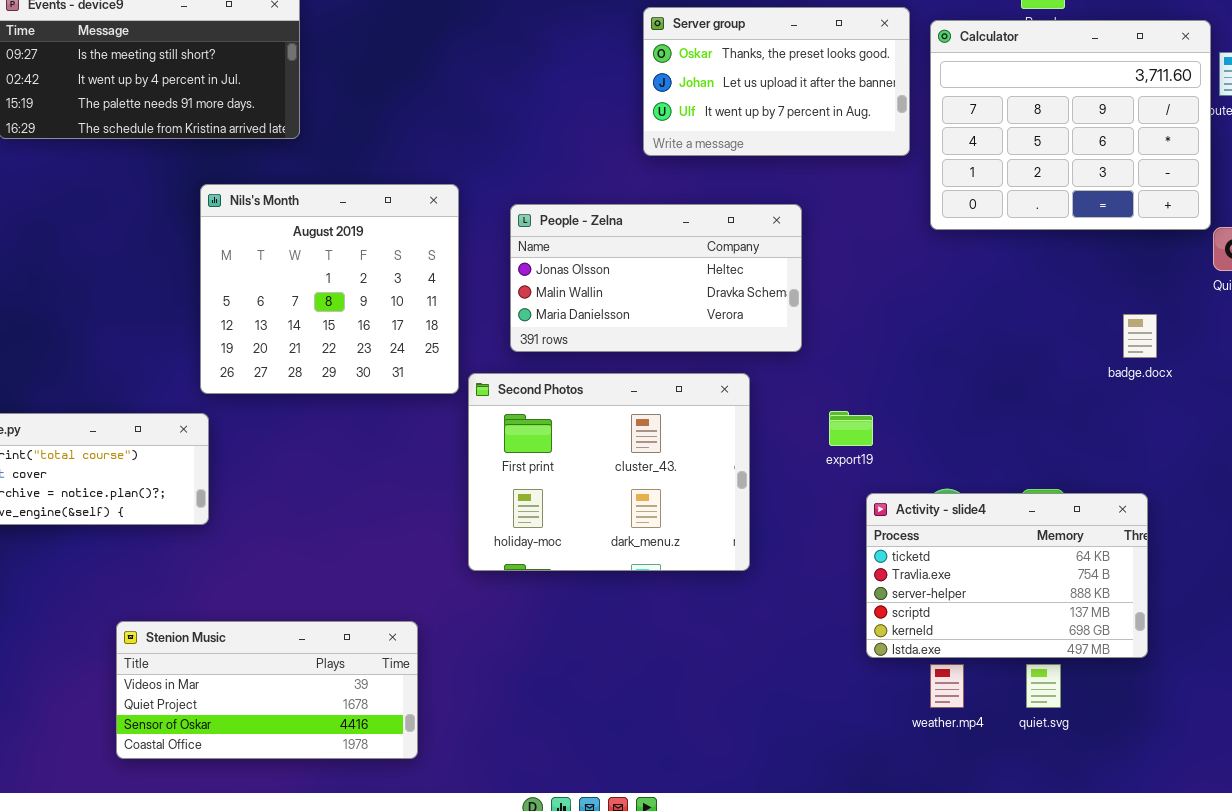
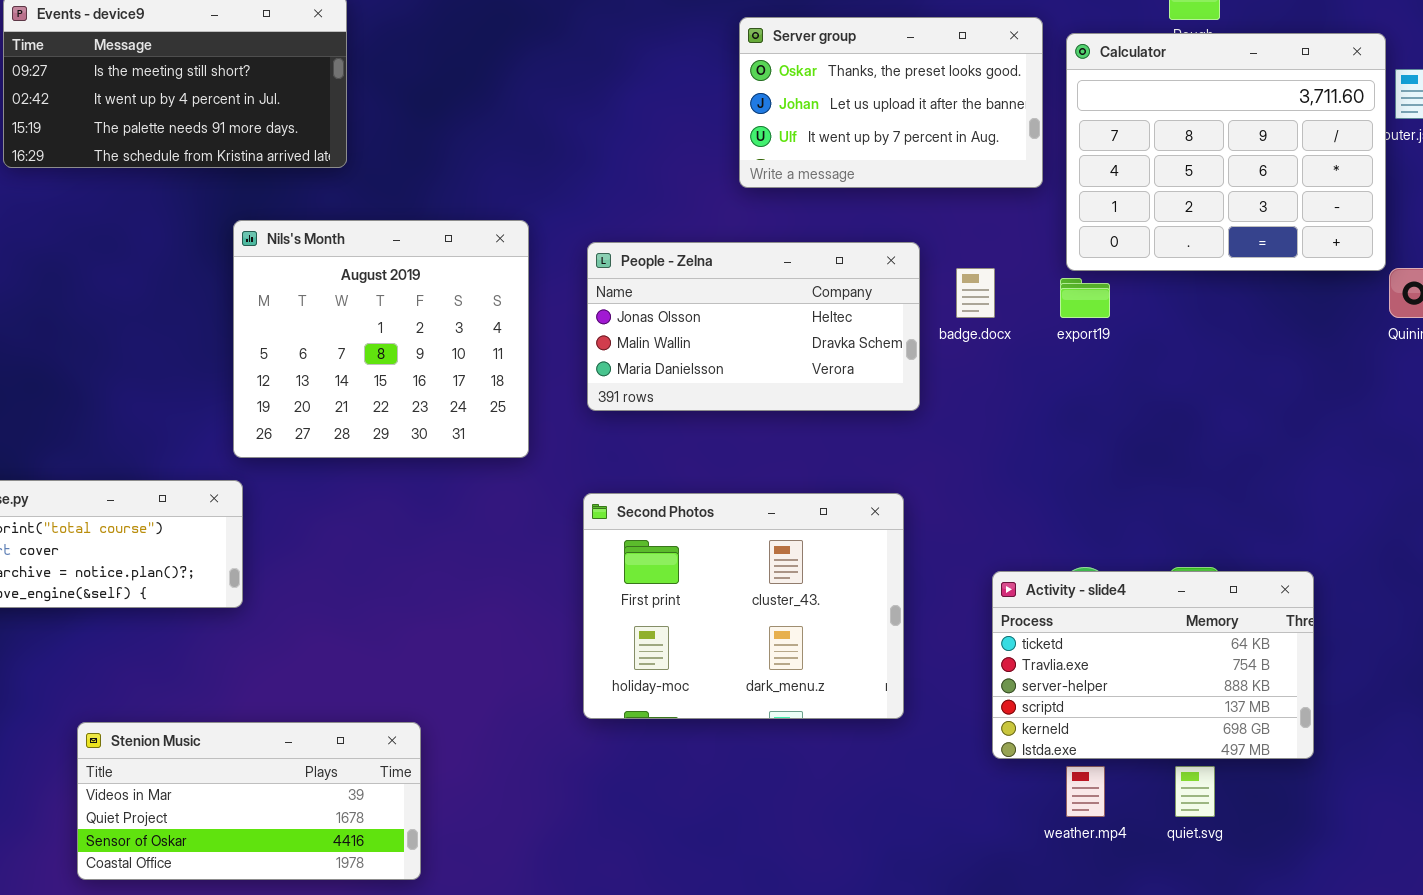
badge.docx: [1123,314,1157,358] -> [956,268,995,318], moved
Second Photos: [468,373,750,571] -> [583,493,904,719], moved
export19: [829,411,873,446] -> [1060,278,1110,318], moved
Stenion Music: [116,621,418,759] -> [77,722,421,880], moved

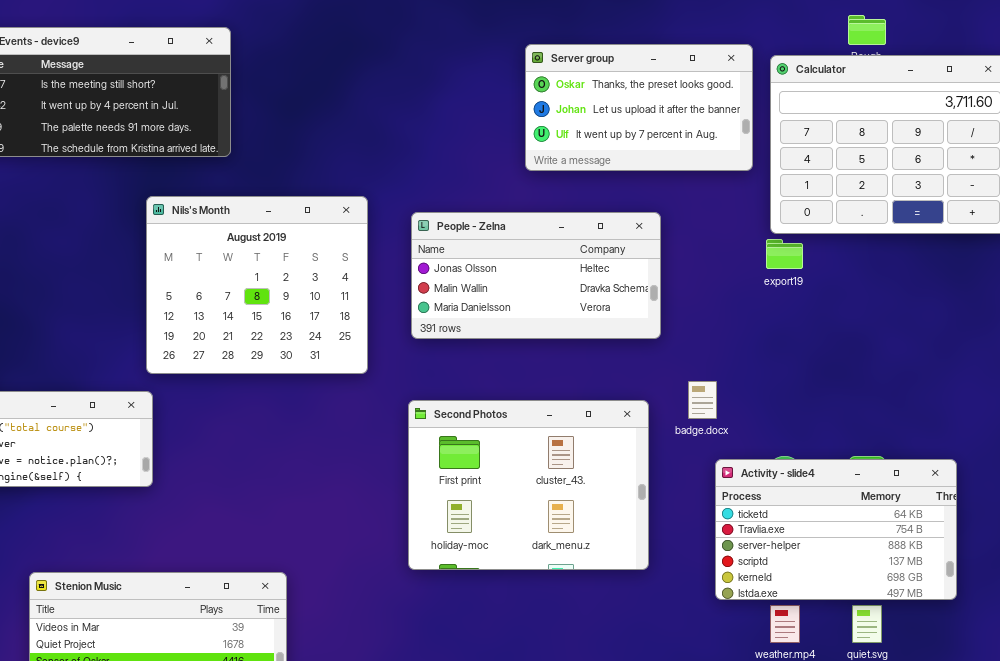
badge.docx: [956,268,995,318] -> [688,381,717,419], moved

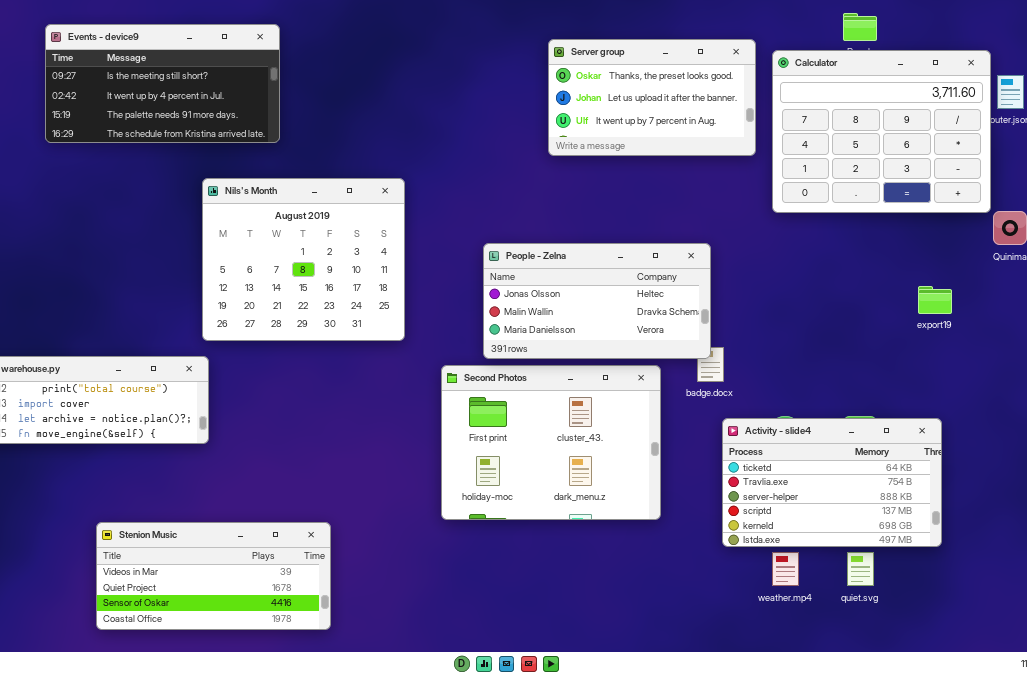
People - Zelna: [411,212,661,339] -> [483,243,711,359], moved
export19: [766,239,803,269] -> [918,286,952,314], moved

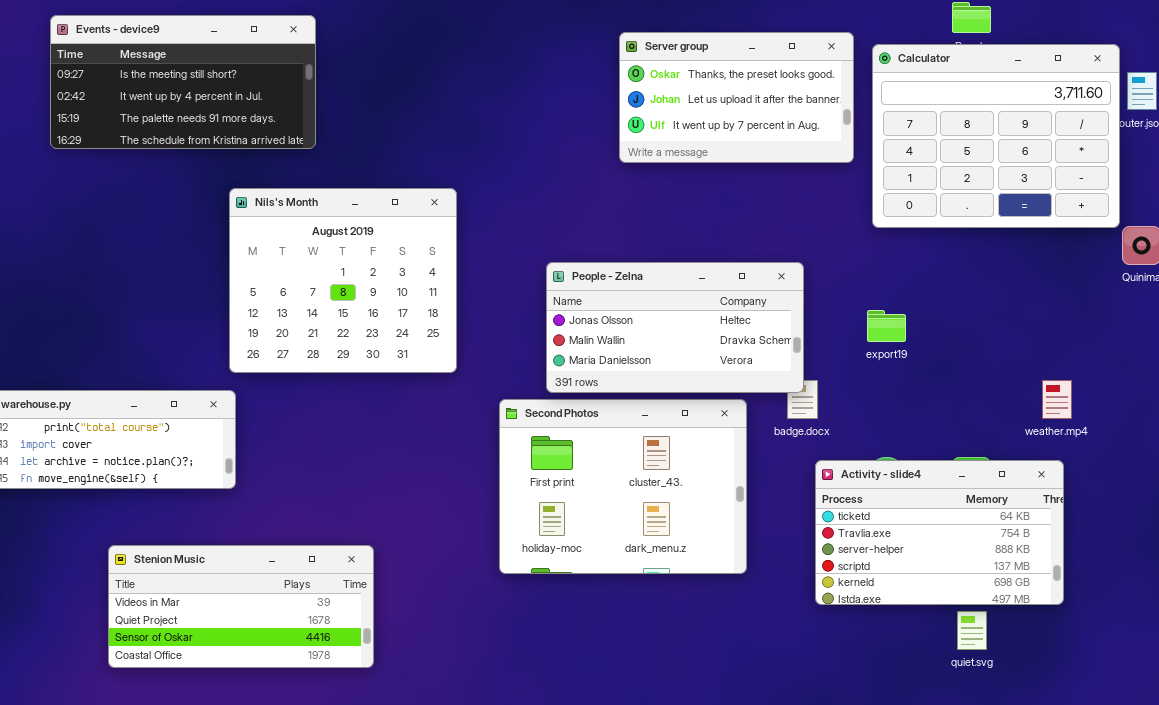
export19: [918,286,952,314] -> [867,310,906,342], moved
Stenion Music: [96,522,331,630] -> [108,545,374,668], moved
weather.mp4: [772,552,799,586] -> [1042,380,1072,419], moved

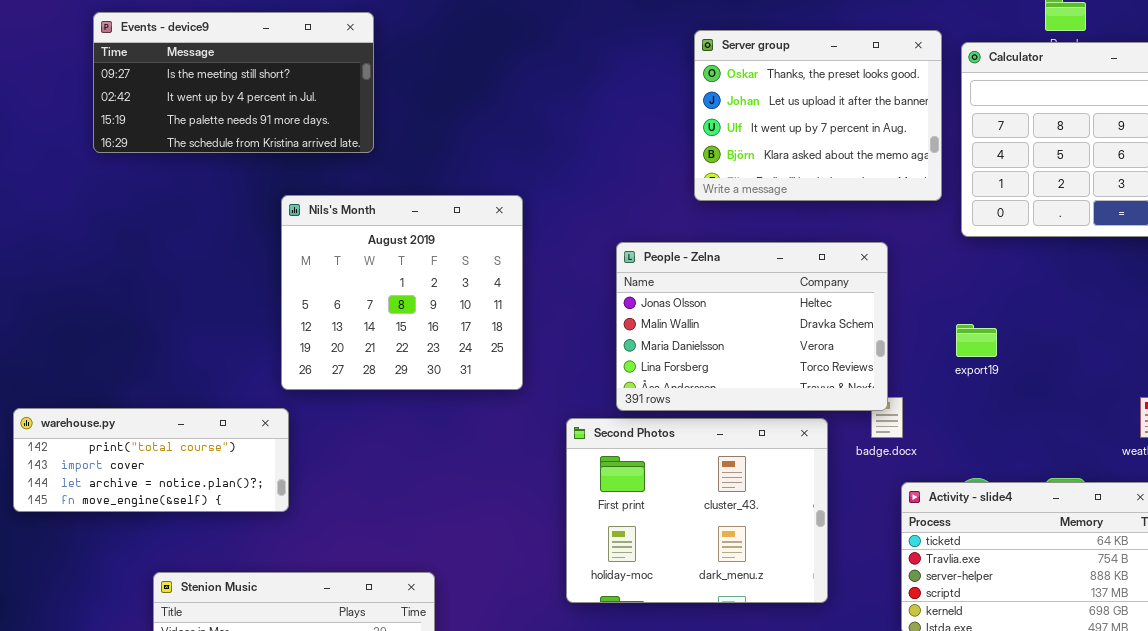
Server group: [619,32,854,163] -> [694,30,942,201], resized
People - Zelna: [546,262,804,393] -> [616,242,888,411], resized

